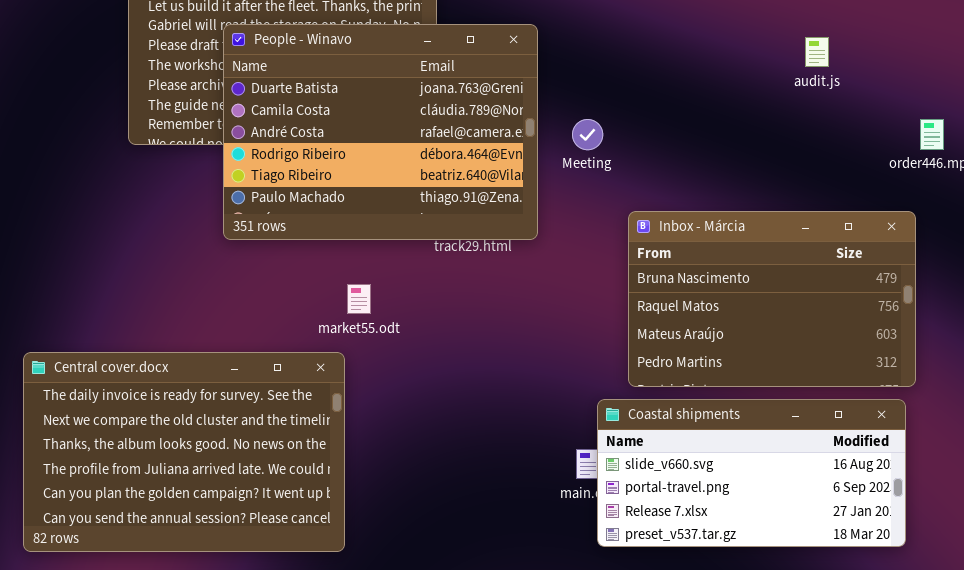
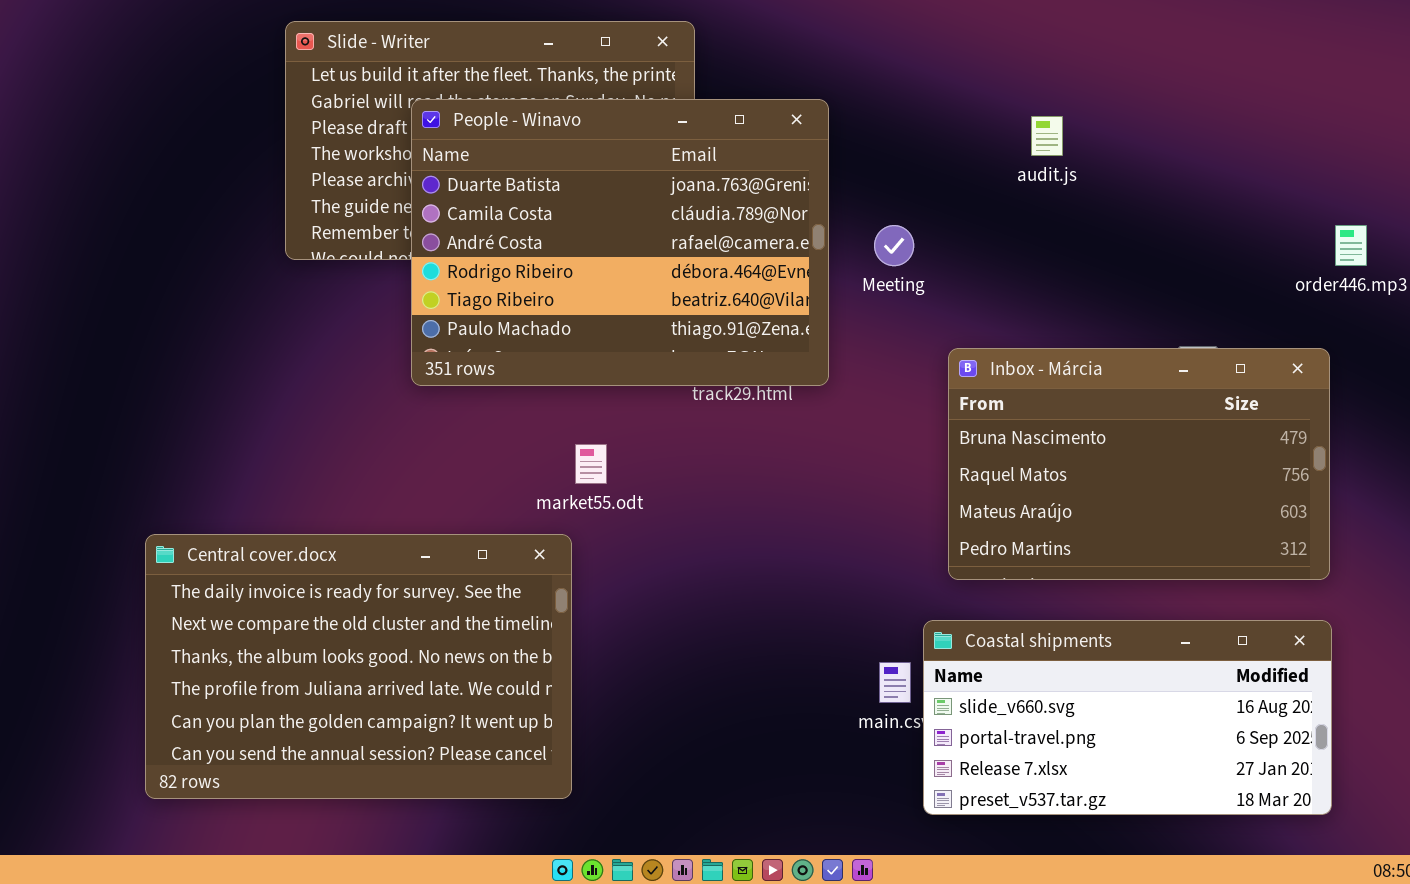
audit.js: [805,37,829,67] -> [1031,116,1063,156], moved
Coastal shipments: [597,399,906,547] -> [923,620,1332,815], moved

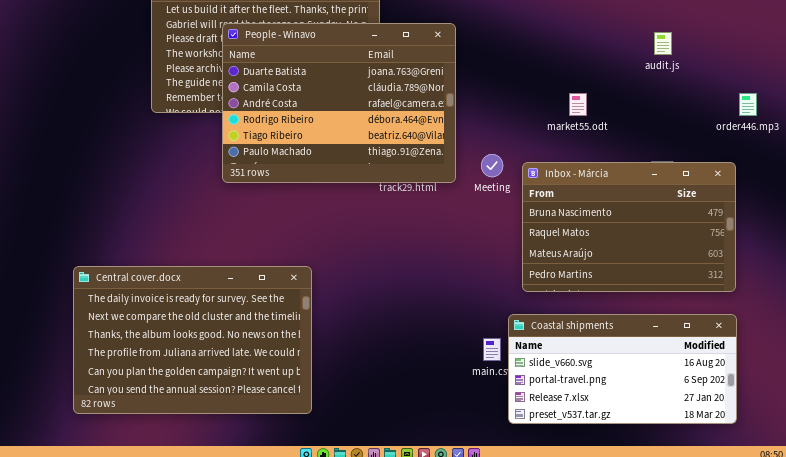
audit.js: [1031,116,1063,156] -> [654,32,672,55], moved
Meeting: [874,225,914,266] -> [481,154,503,177], moved
market55.odt: [575,444,607,484] -> [569,93,587,116], moved

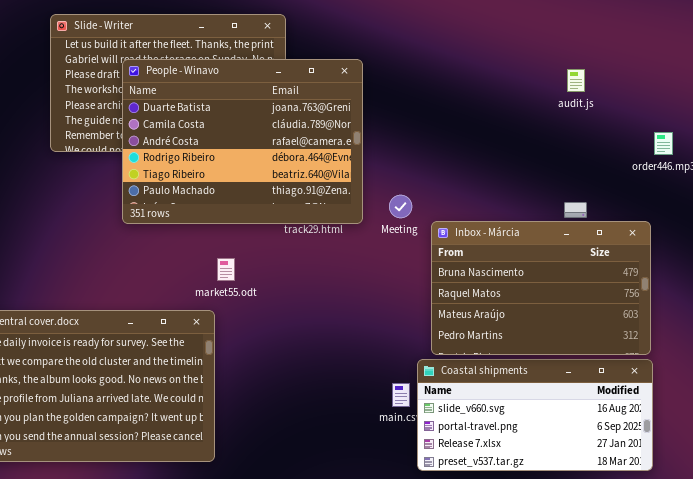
market55.odt: [569,93,587,116] -> [217,258,235,281], moved
Inbox - Márcia: [522,162,736,292] -> [431,221,651,355], moved

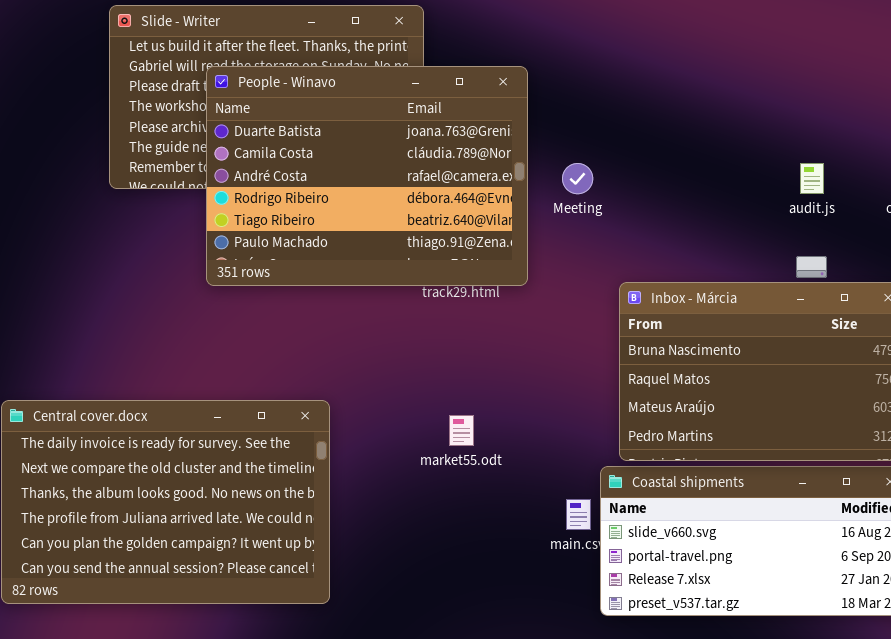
audit.js: [567,69,585,92] -> [800,163,824,194], moved
Meeting: [389,195,412,218] -> [562,163,593,194], moved
market55.odt: [217,258,235,281] -> [449,415,474,446], moved

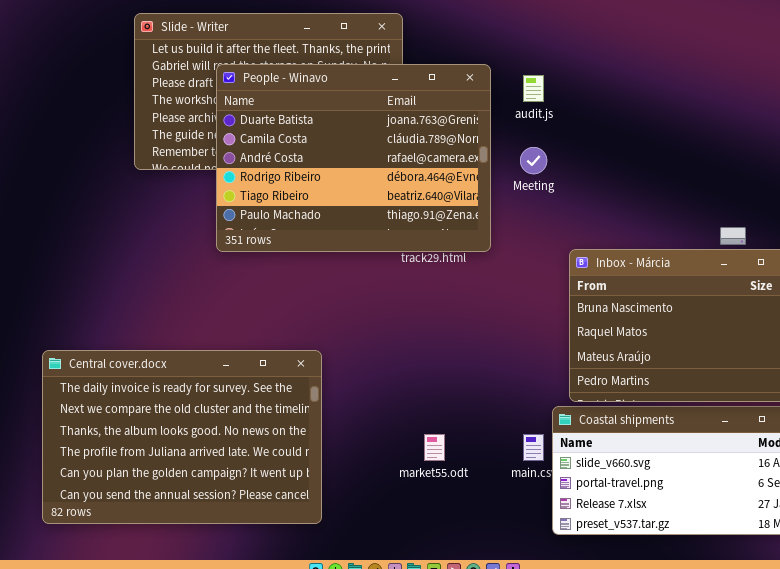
audit.js: [800,163,824,194] -> [523,75,544,102], moved
market55.odt: [449,415,474,446] -> [424,434,445,461], moved

